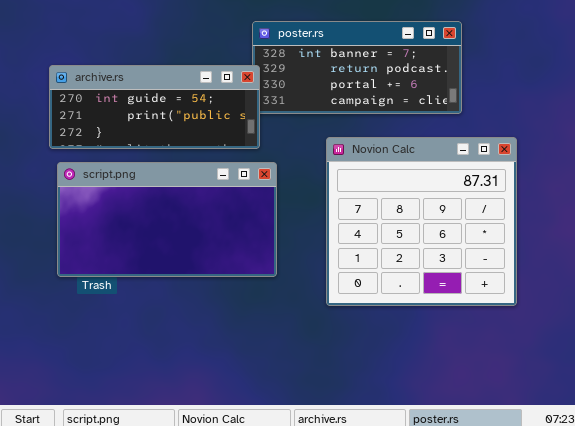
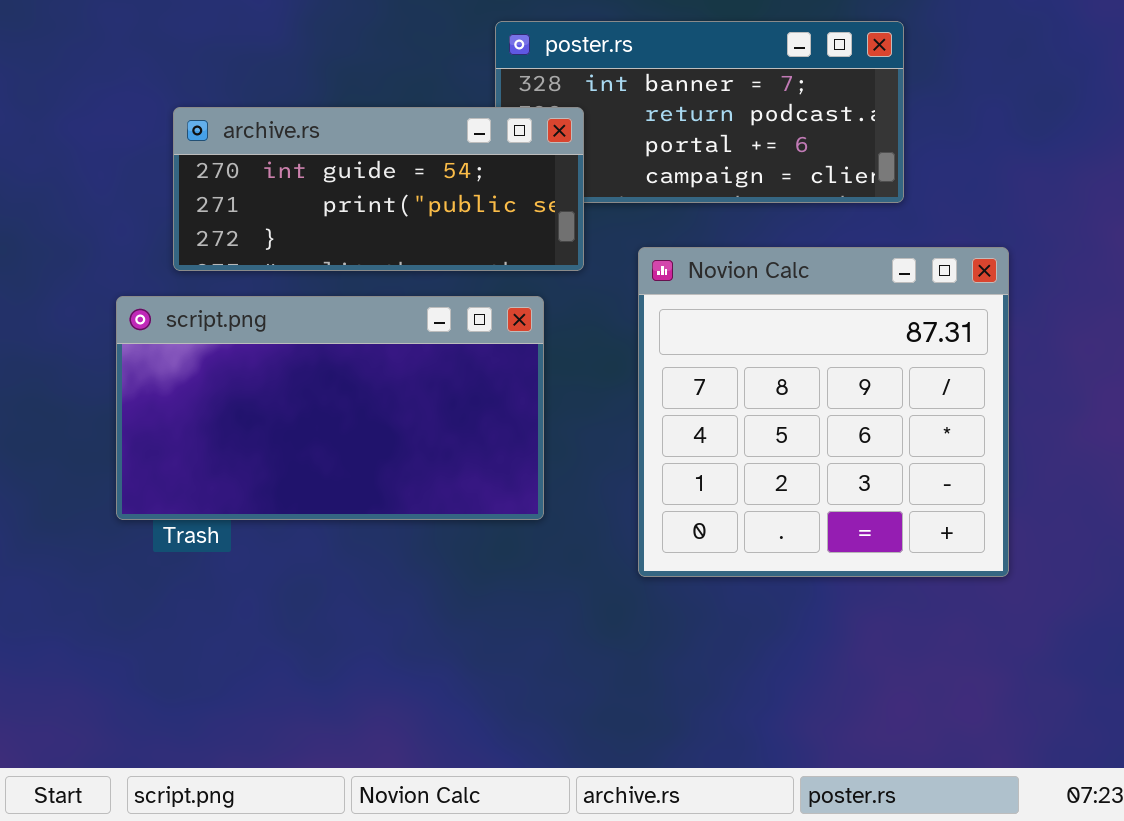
archive.rs: [49,65,260,149] -> [173,107,584,271], moved

